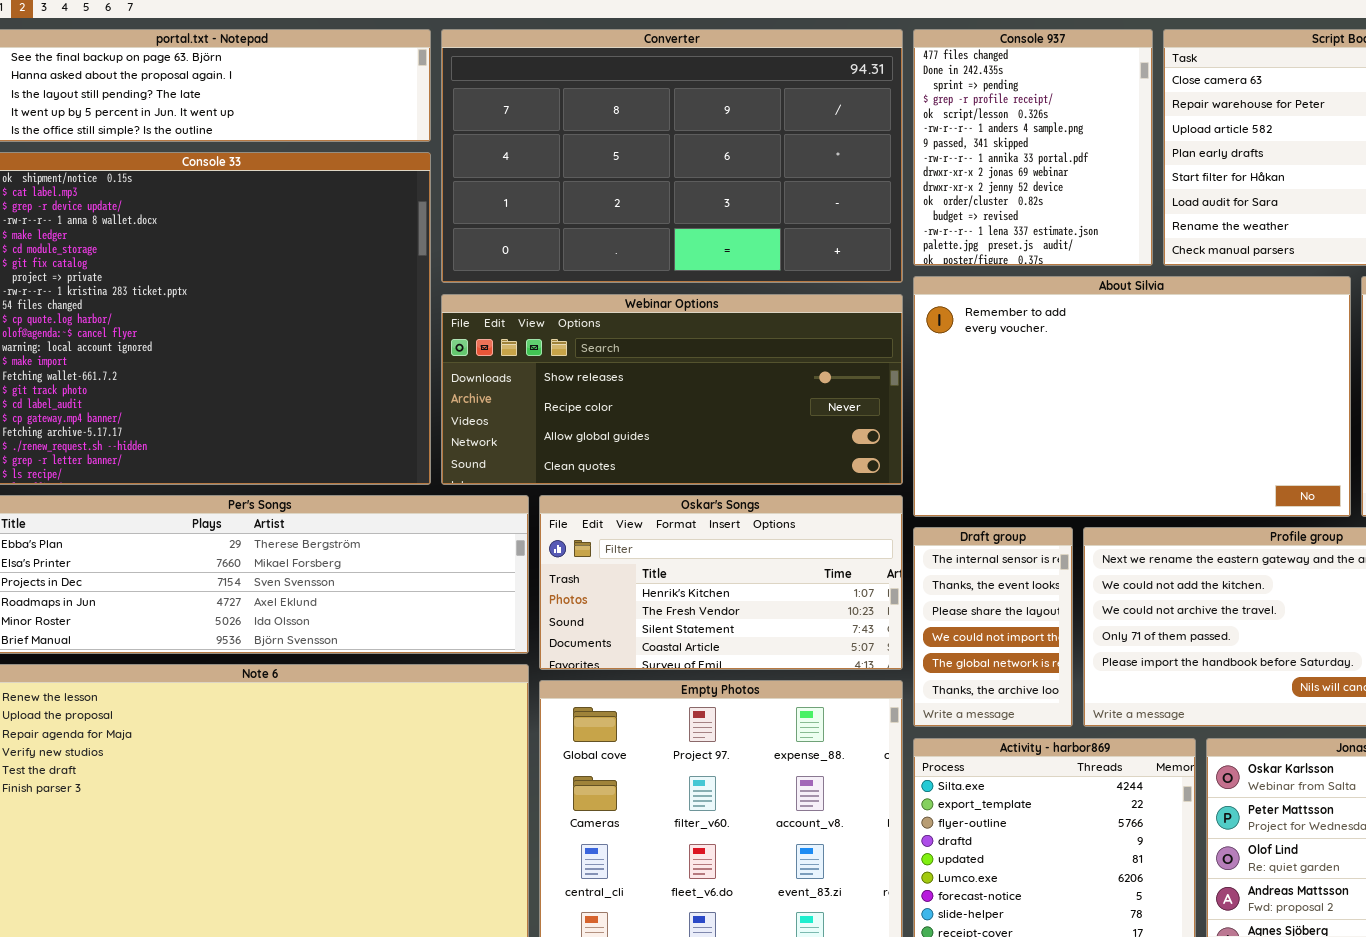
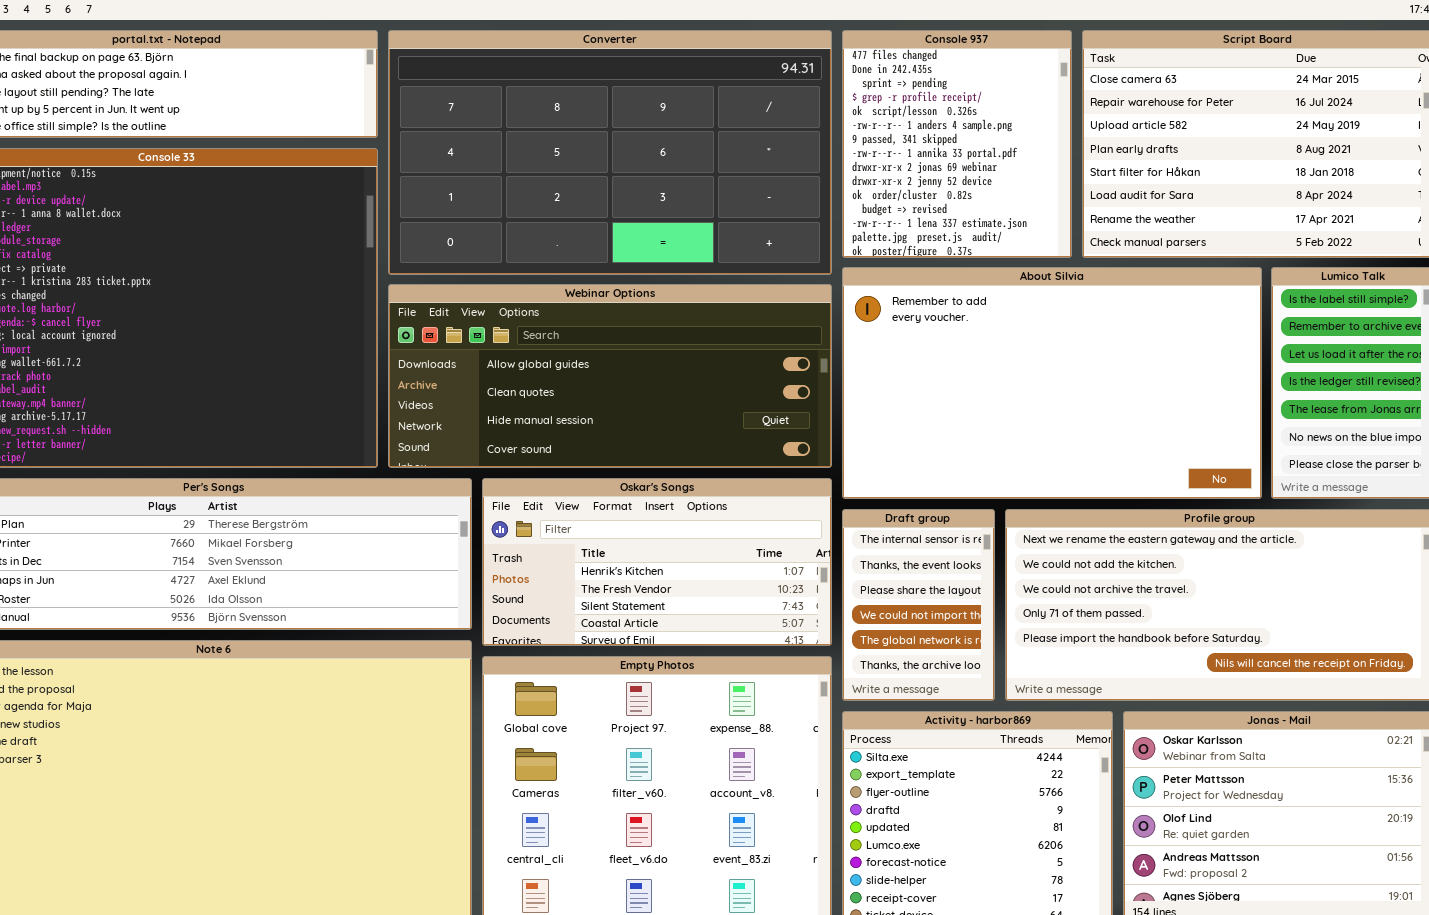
Webinar Options: [441,294,903,485] -> [388,284,832,468], scrolled down 2 rows

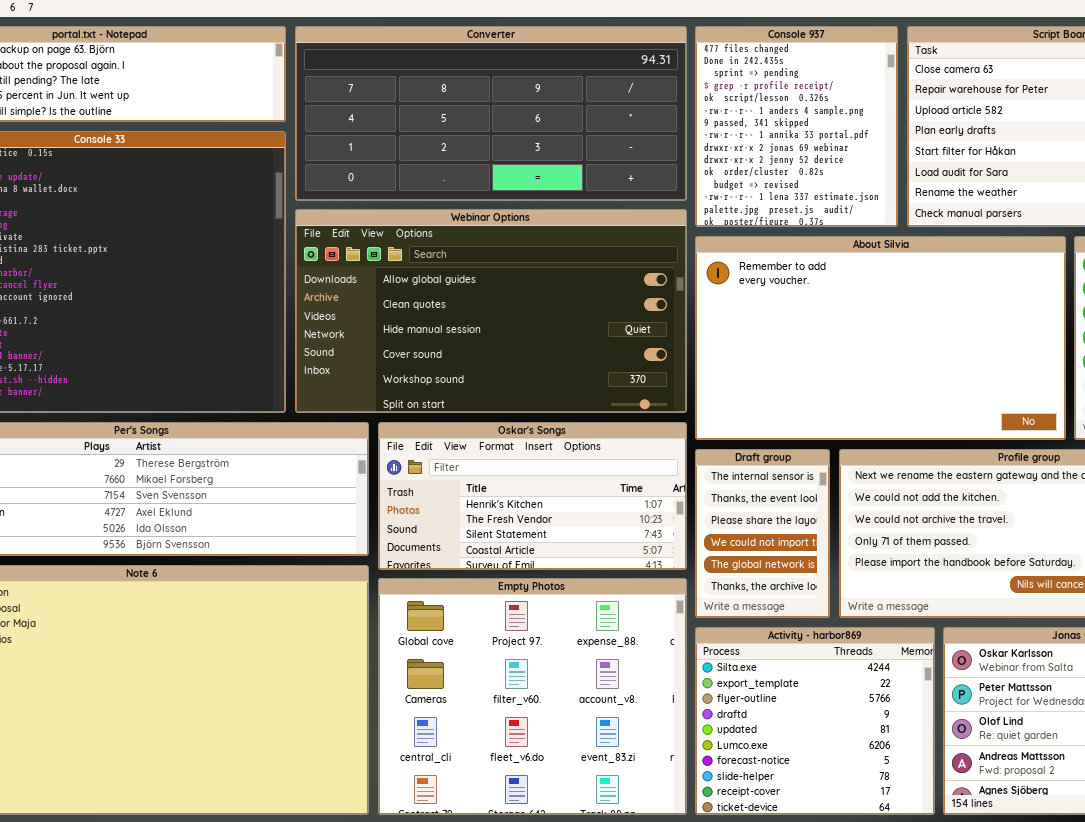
Converter: [388,30,832,275] -> [295,26,687,201], resized
Webinar Options: [388,284,832,468] -> [295,209,687,413], resized

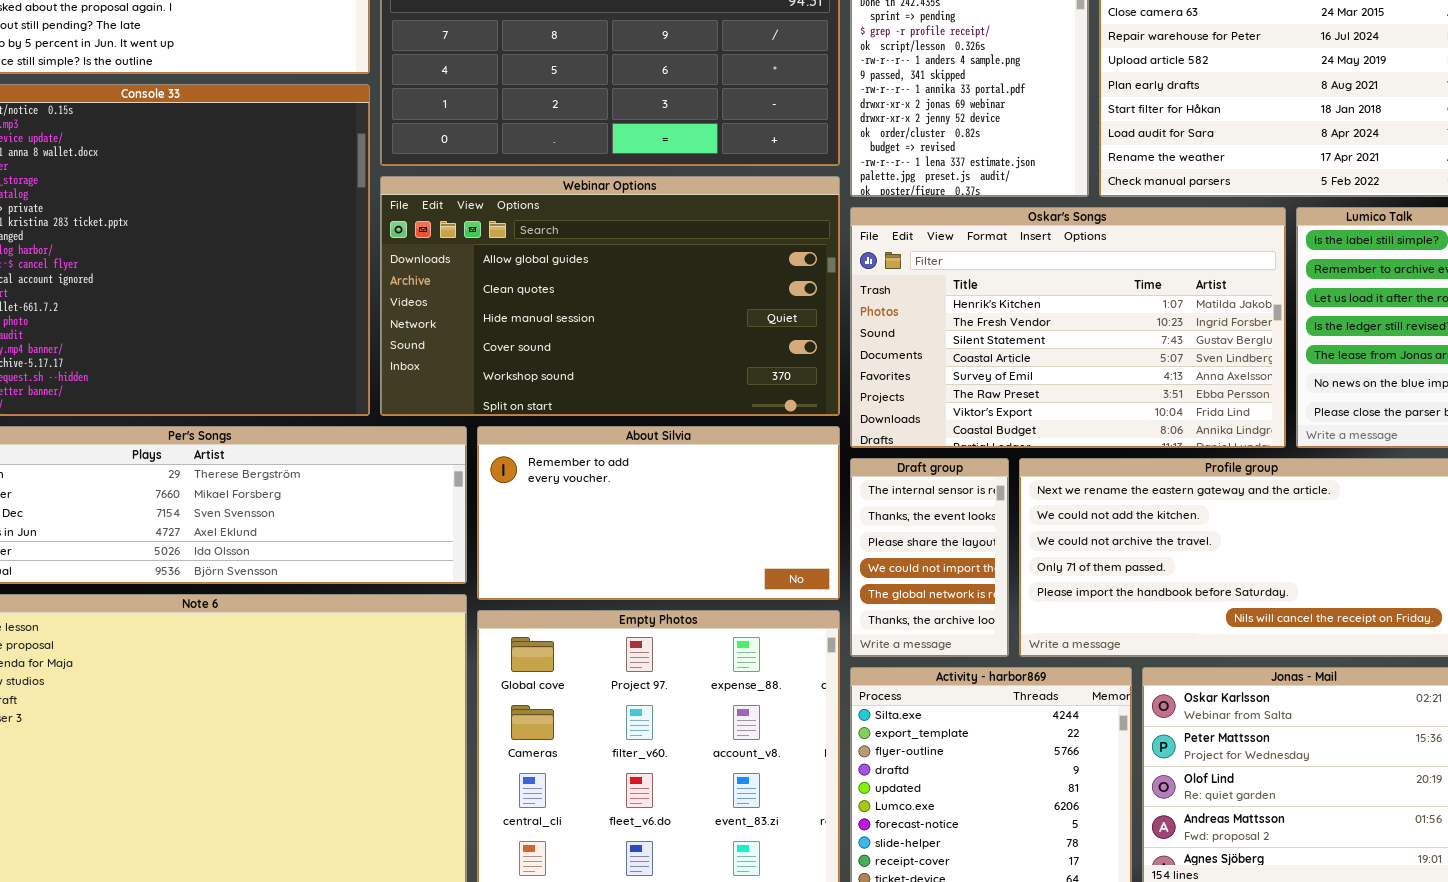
About Silvia: [695,236,1066,440] -> [477,426,840,600], moved, resized
Oskar's Songs: [378,422,687,570] -> [850,207,1286,448], moved, resized

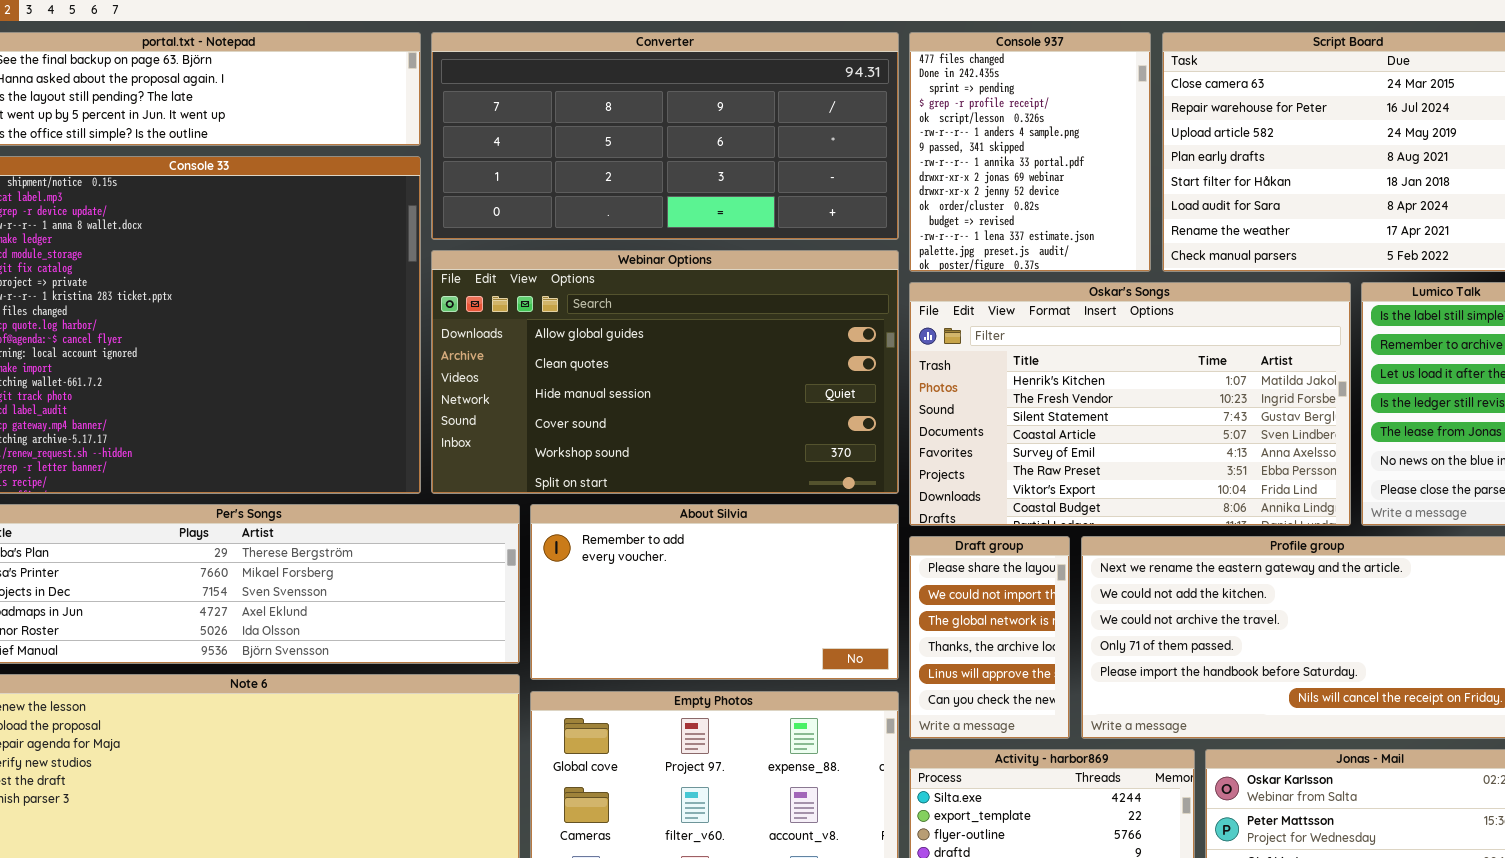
Draft group: [850,458,1009,657] -> [909,536,1070,739], scrolled down 2 rows

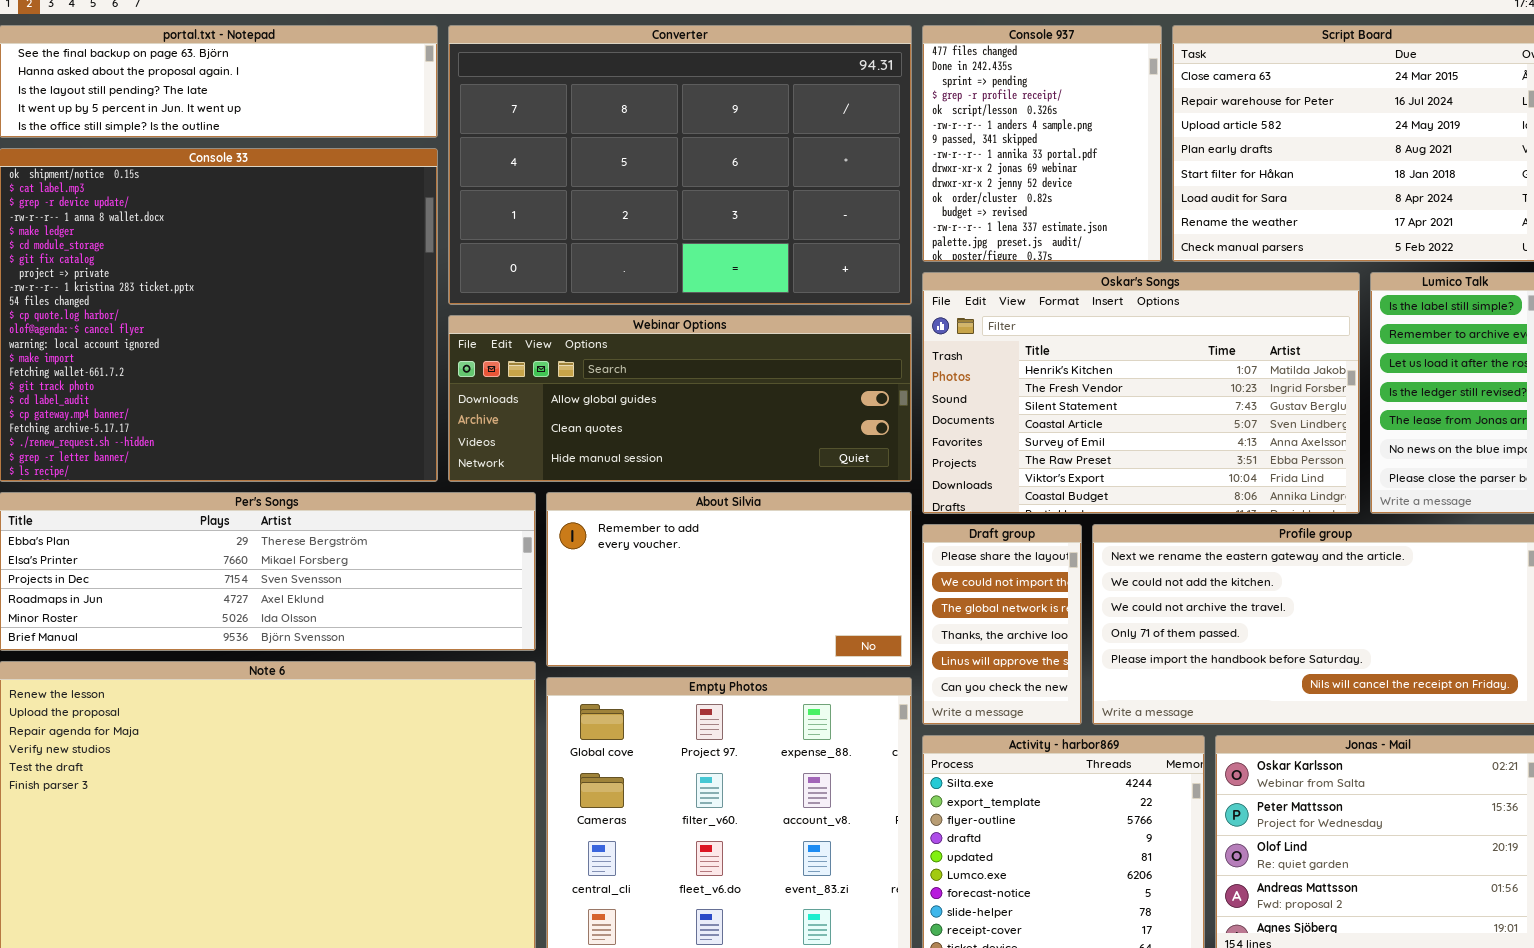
Converter: [431,32,899,240] -> [448,25,912,305], resized
Webinar Options: [431,250,899,494] -> [448,315,912,482], resized

